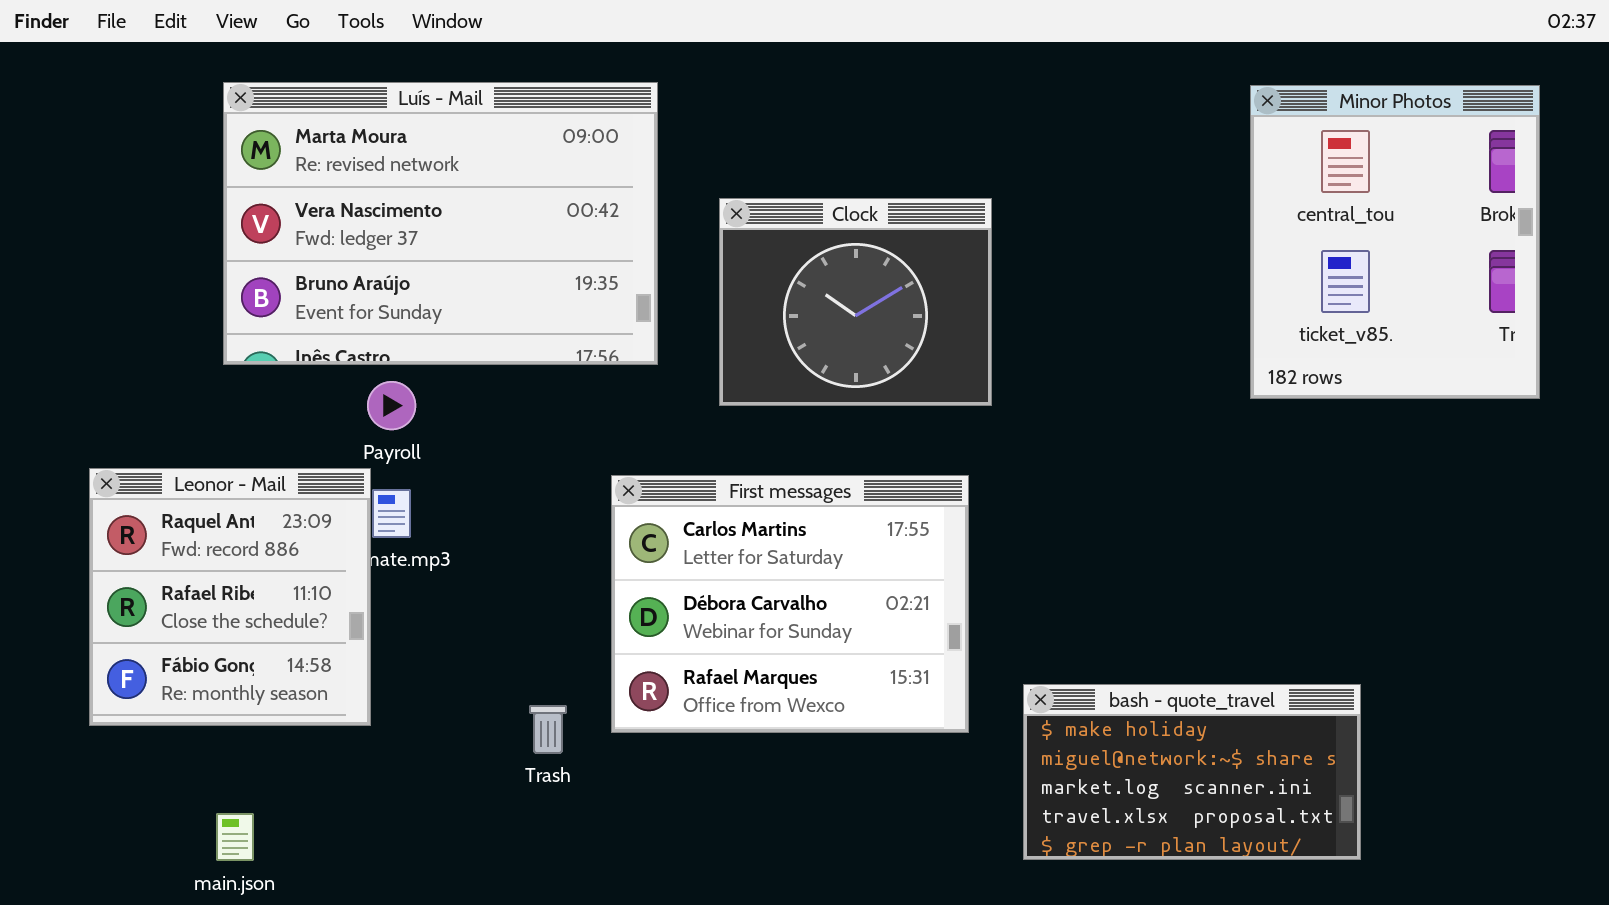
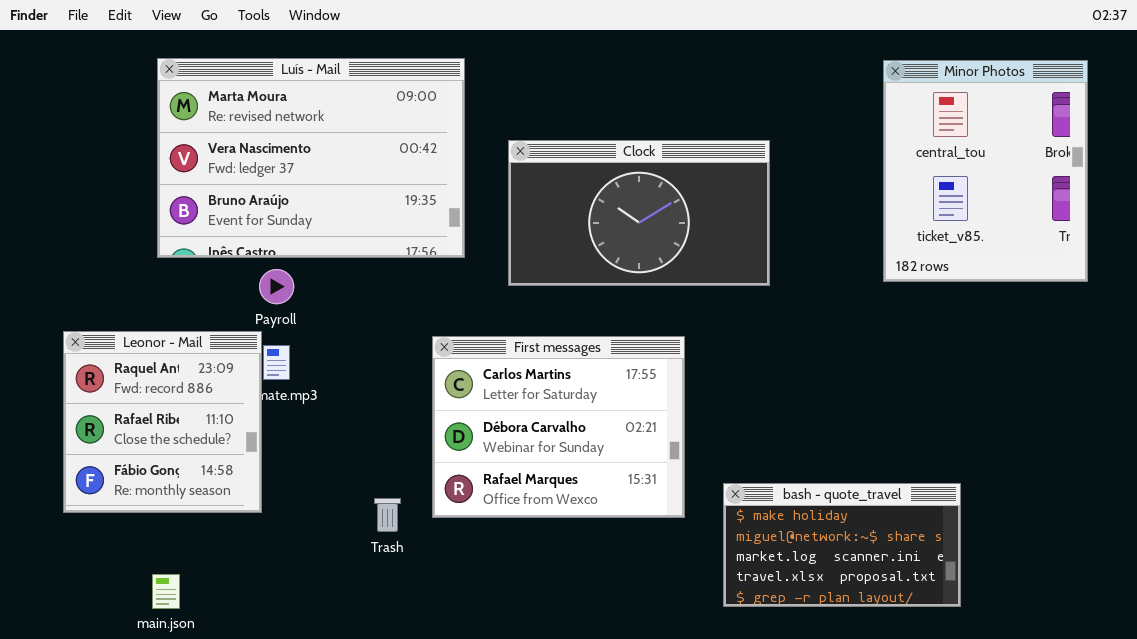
Clock: [719,198,992,406] -> [508,140,770,286], resized

